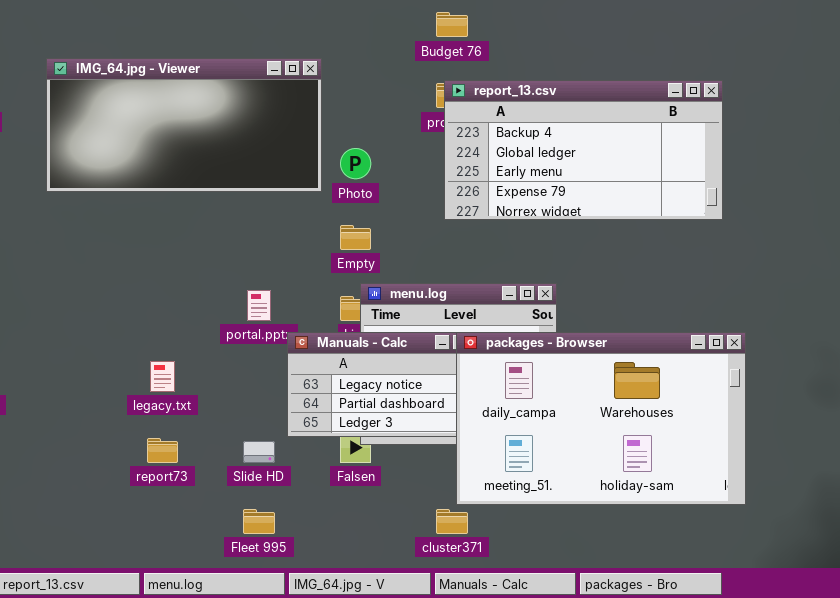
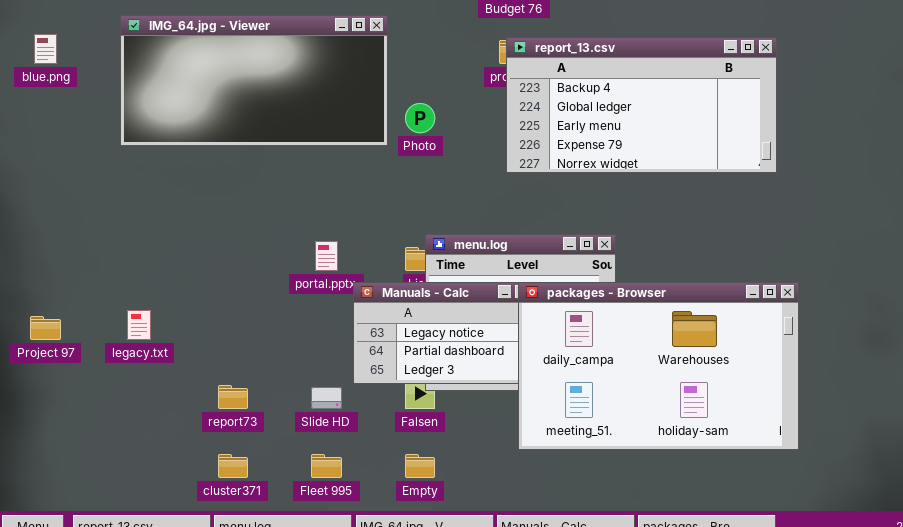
Empty: [340,225,371,250] -> [405,454,435,478], moved
legacy.txt: [150,361,175,392] -> [127,310,151,340], moved
cluster371: [436,509,468,534] -> [218,454,248,478], moved

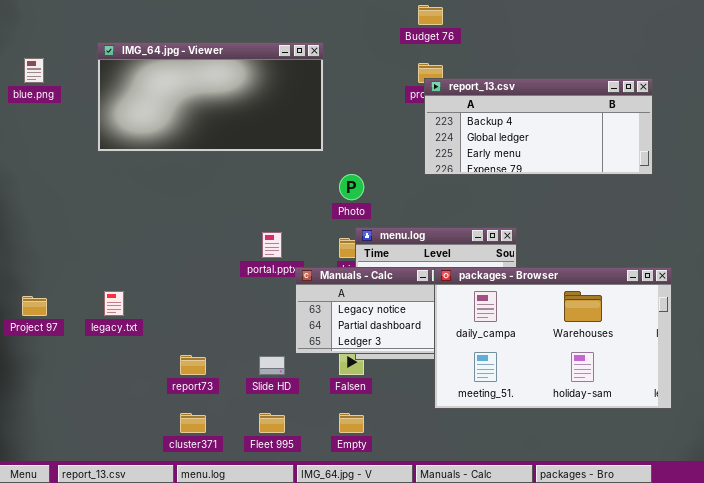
report_13.csv: [506,37,777,173] -> [424,78,653,175], resized
Photo: [405,103,435,133] -> [339,174,364,200], moved

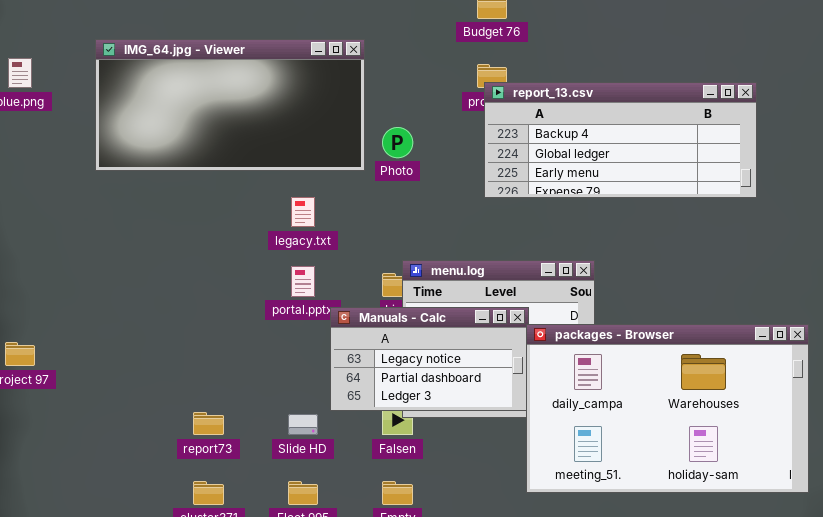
Photo: [339,174,364,200] -> [382,127,413,158], moved
packages - Browser: [434,267,672,409] -> [526,324,809,493], moved
legacy.txt: [104,291,124,316] -> [291,197,315,227], moved

